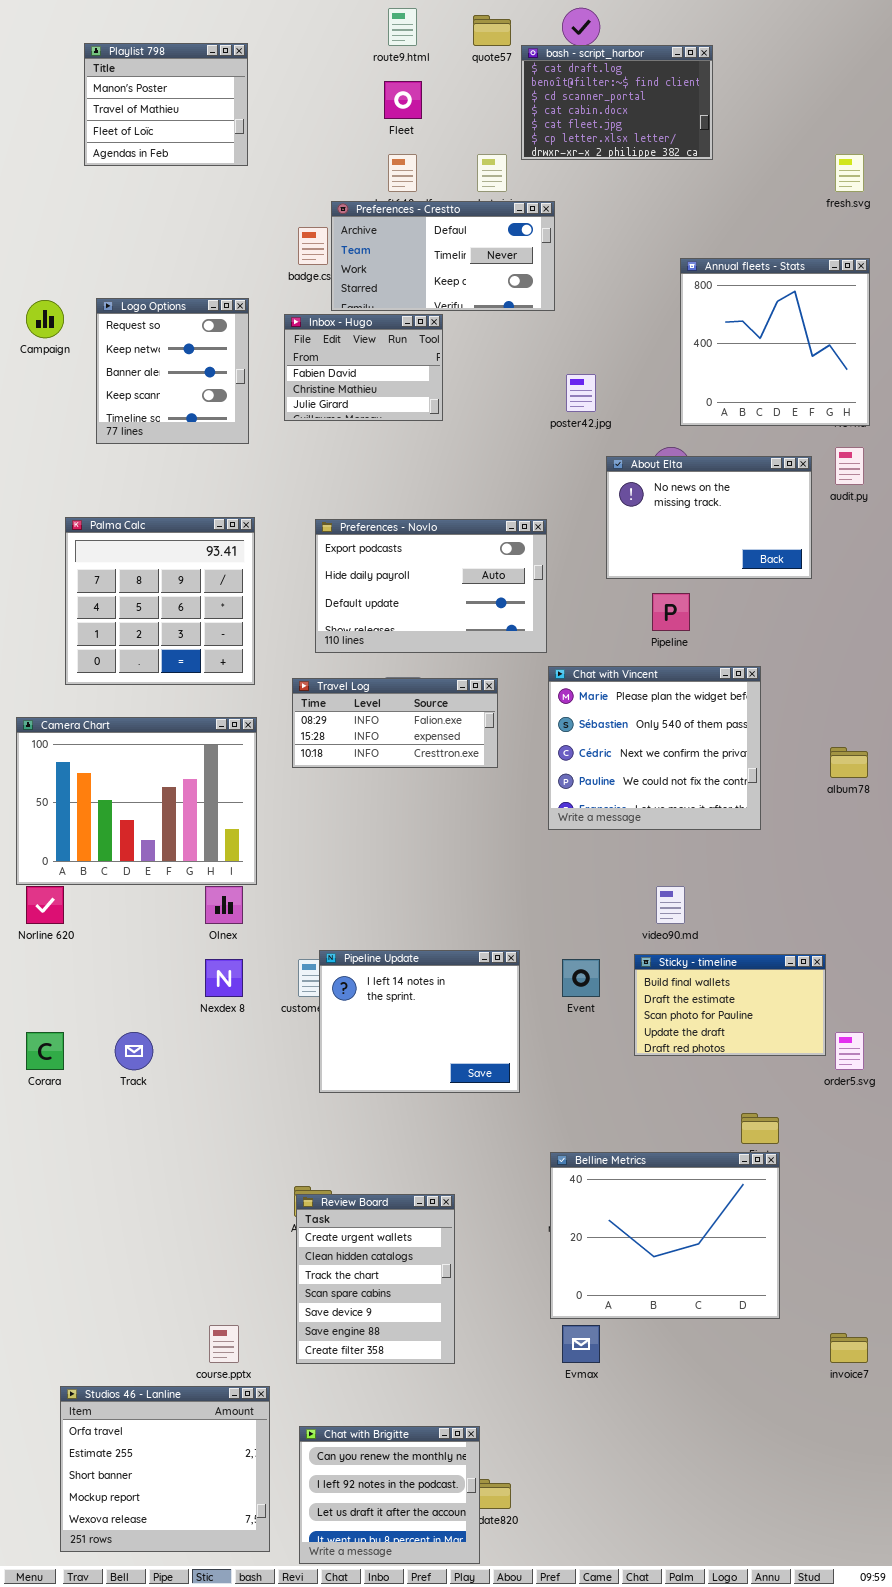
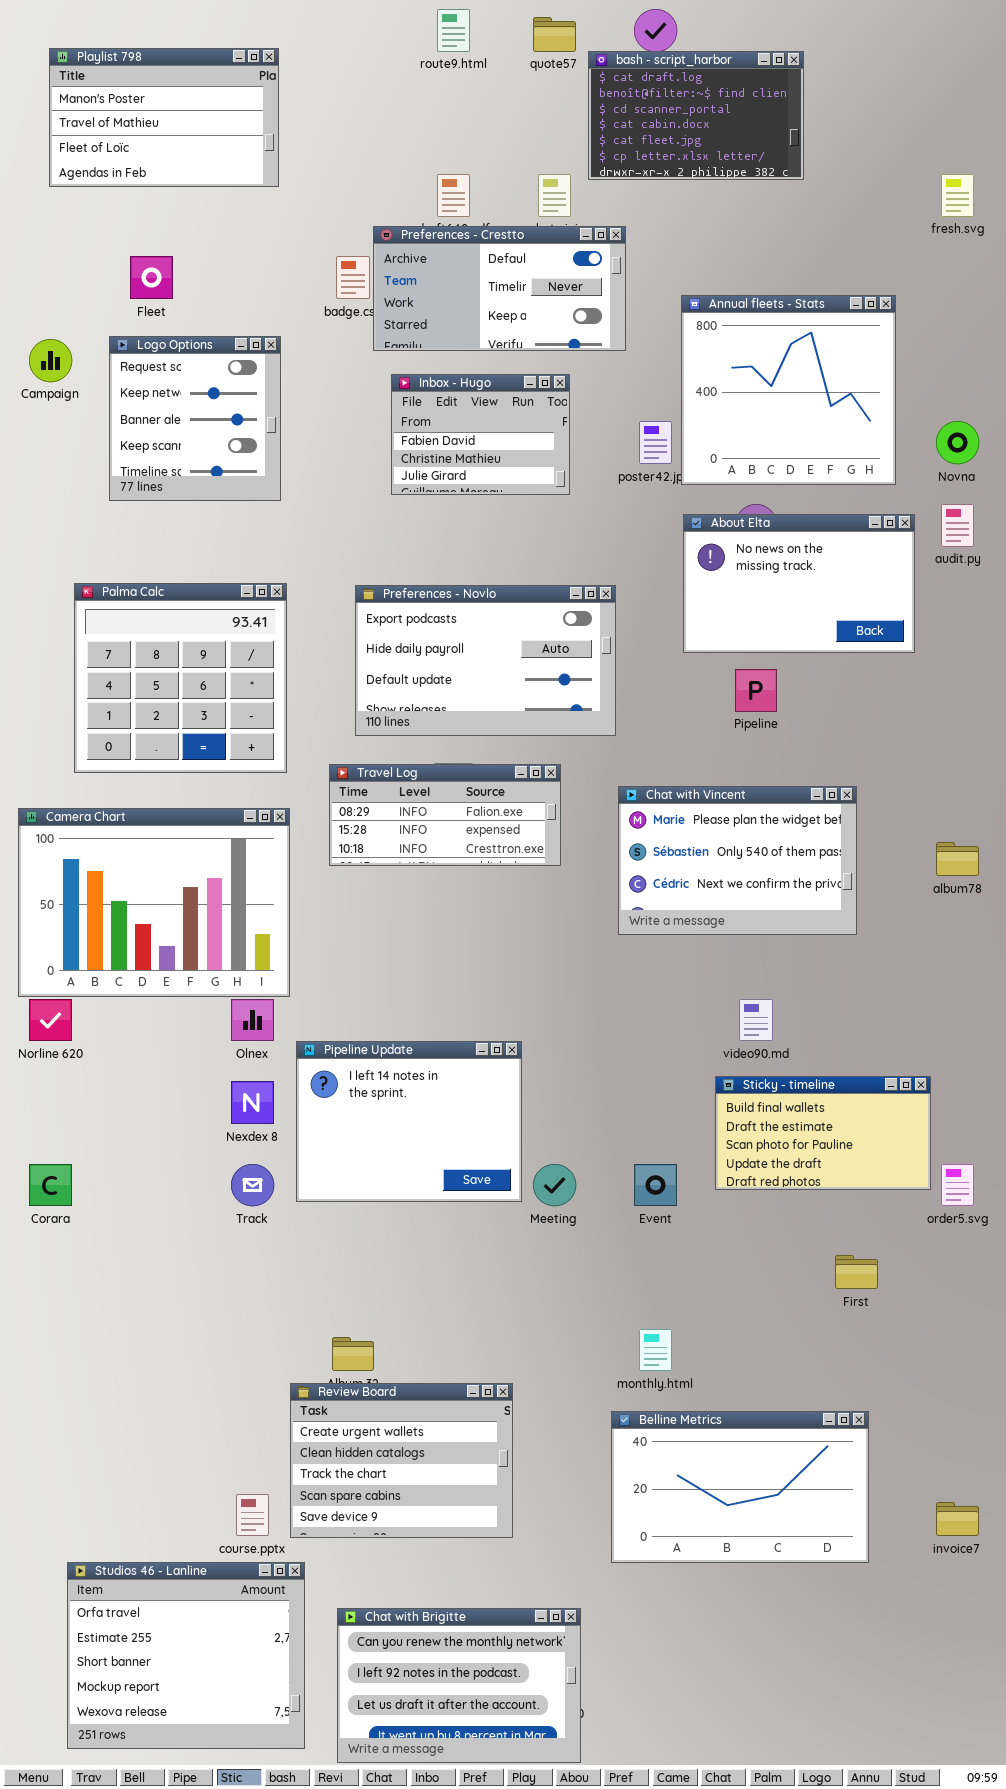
Playlist 798: [84,43,248,166] -> [49,48,279,187], resized
Fleet: [384,81,422,119] -> [130,256,173,299], moved
Annual fleets - Stats: [680,258,870,426] -> [681,295,896,485], moved
Inbox - Hugo: [284,314,443,421] -> [391,374,570,495], moved
Chat with Vincent: [548,666,761,830] -> [618,786,857,935], resized
Pipeline Update: [319,950,520,1093] -> [296,1041,522,1202], moved
Event: [562,959,600,997] -> [634,1164,677,1206], moved
Track: [115,1032,153,1070] -> [231,1164,274,1206], moved
Belline Metrics: [550,1152,780,1319] -> [611,1411,869,1563], moved, resized
Review Board: [296,1194,455,1364] -> [290,1383,513,1538], resized
Chat with Brigitte: [299,1426,480,1564] -> [337,1608,581,1763], resized

